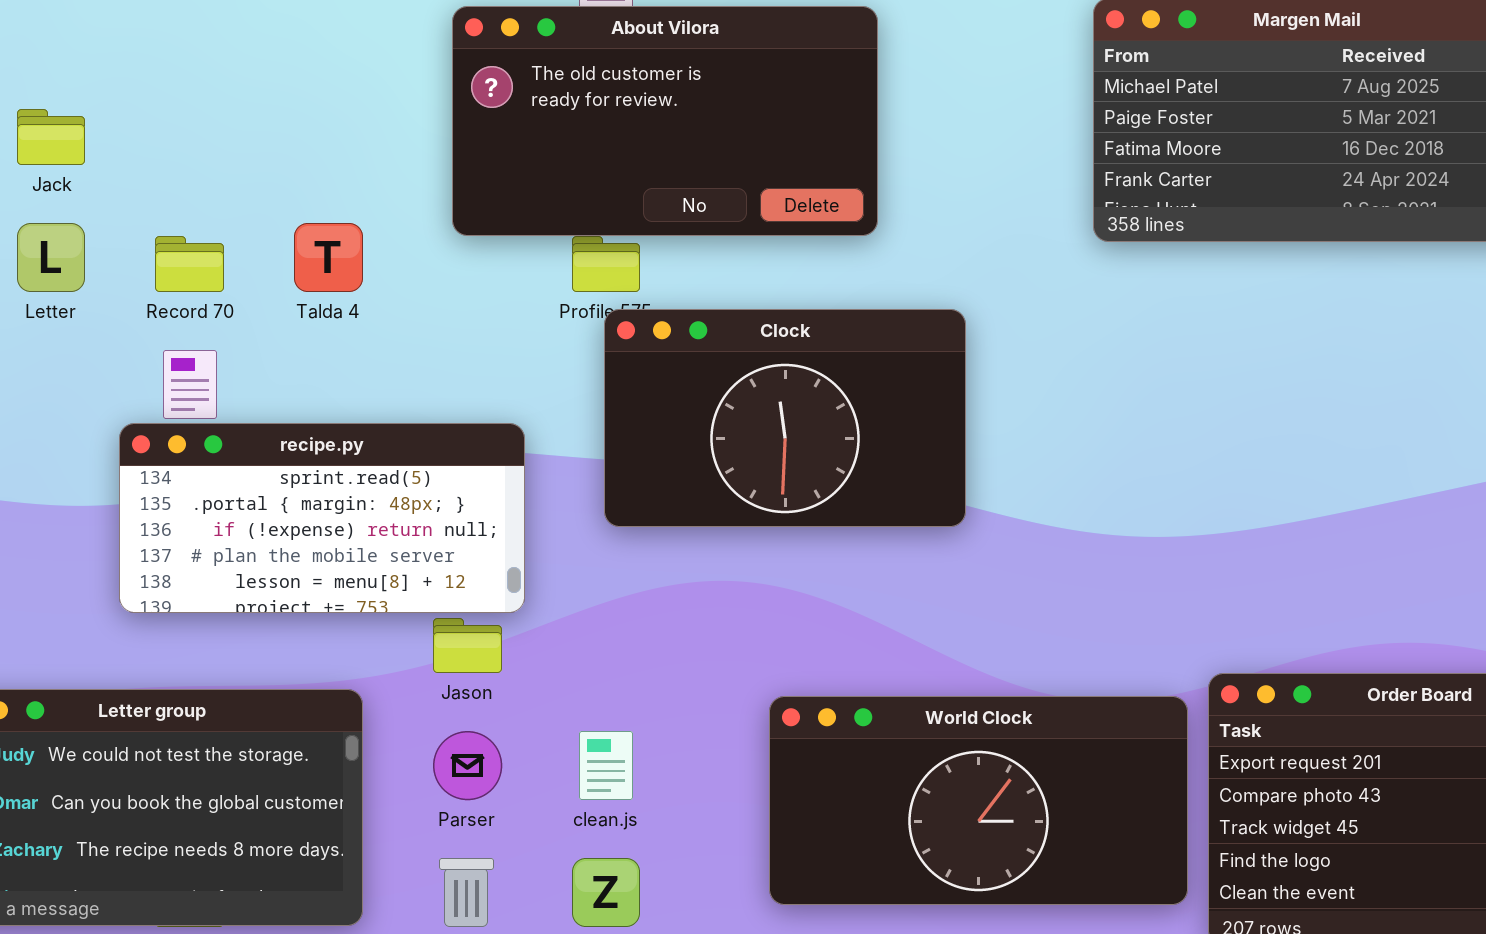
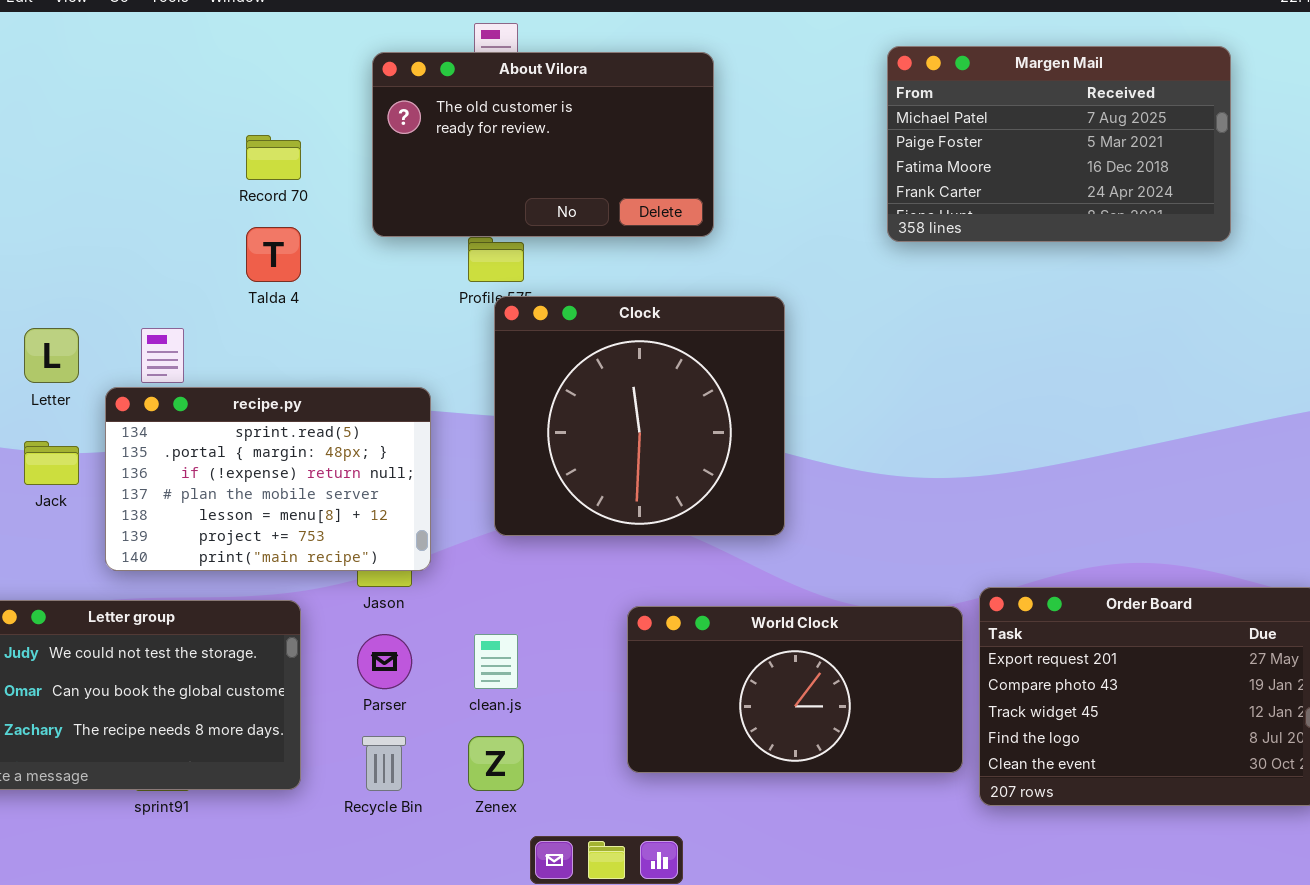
Jack: [17,109,85,165] -> [24,441,79,485], moved
Letter: [17,223,85,292] -> [24,328,79,383], moved
Record 70: [155,236,224,292] -> [246,135,301,180], moved
Clock: [604,309,966,527] -> [494,296,785,536], resized
recipe.py: [119,423,525,613] -> [105,387,431,571], resized

